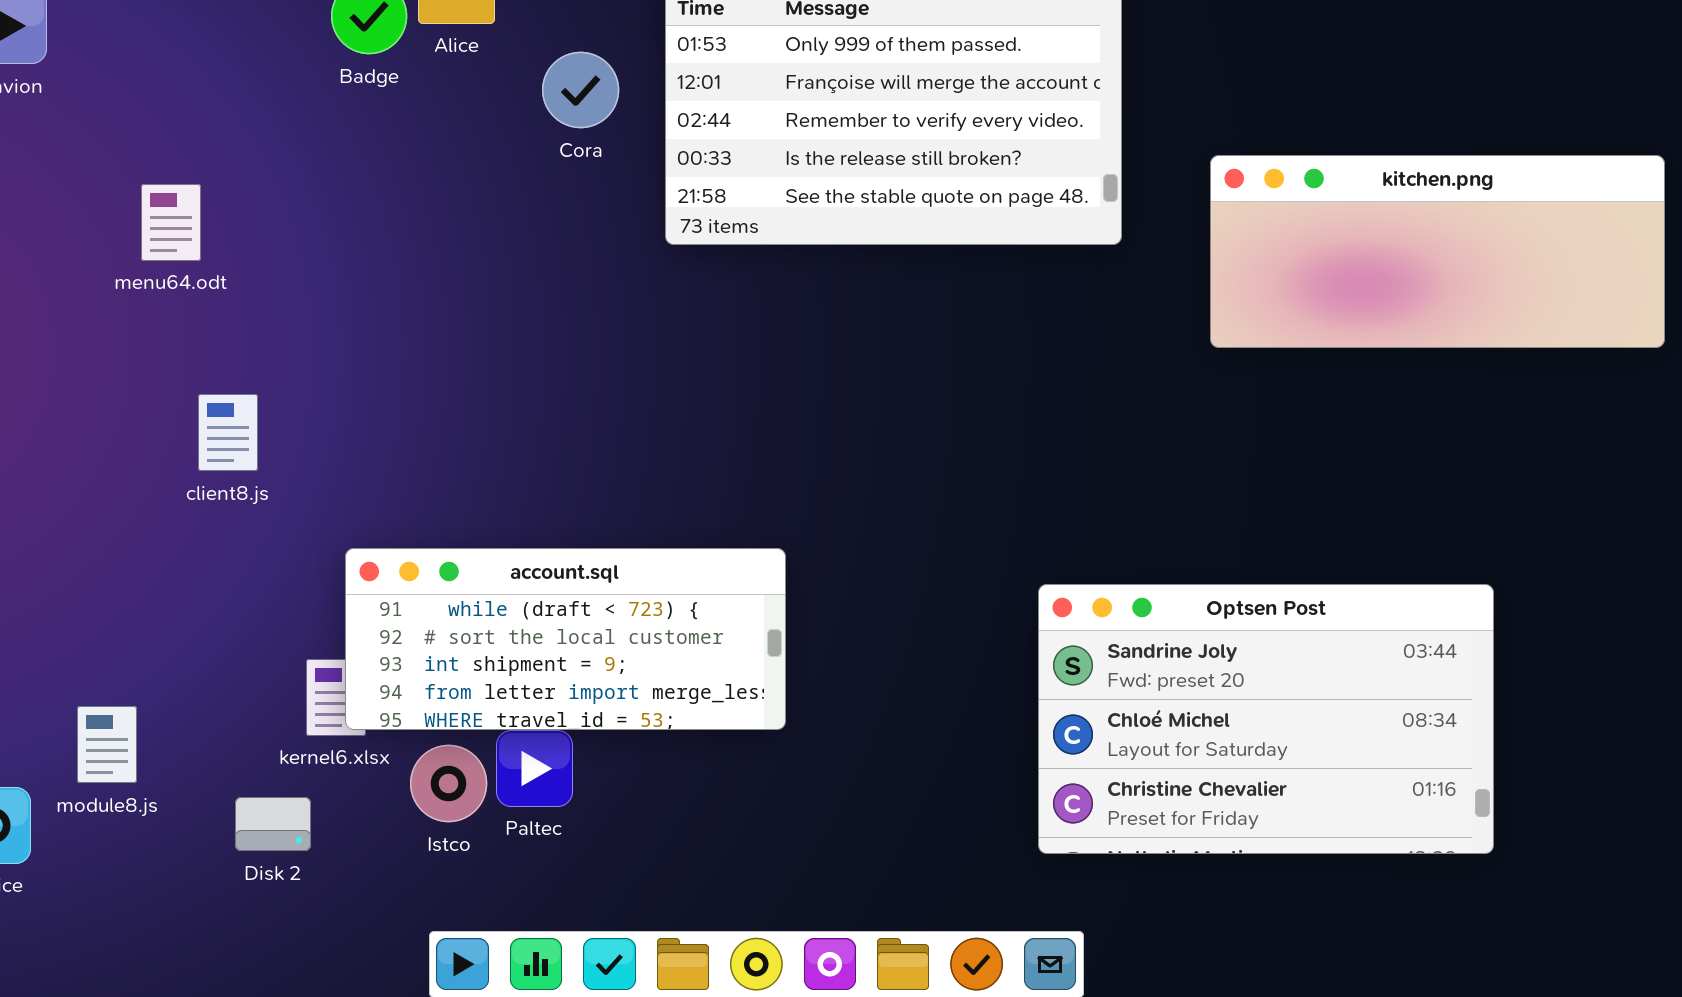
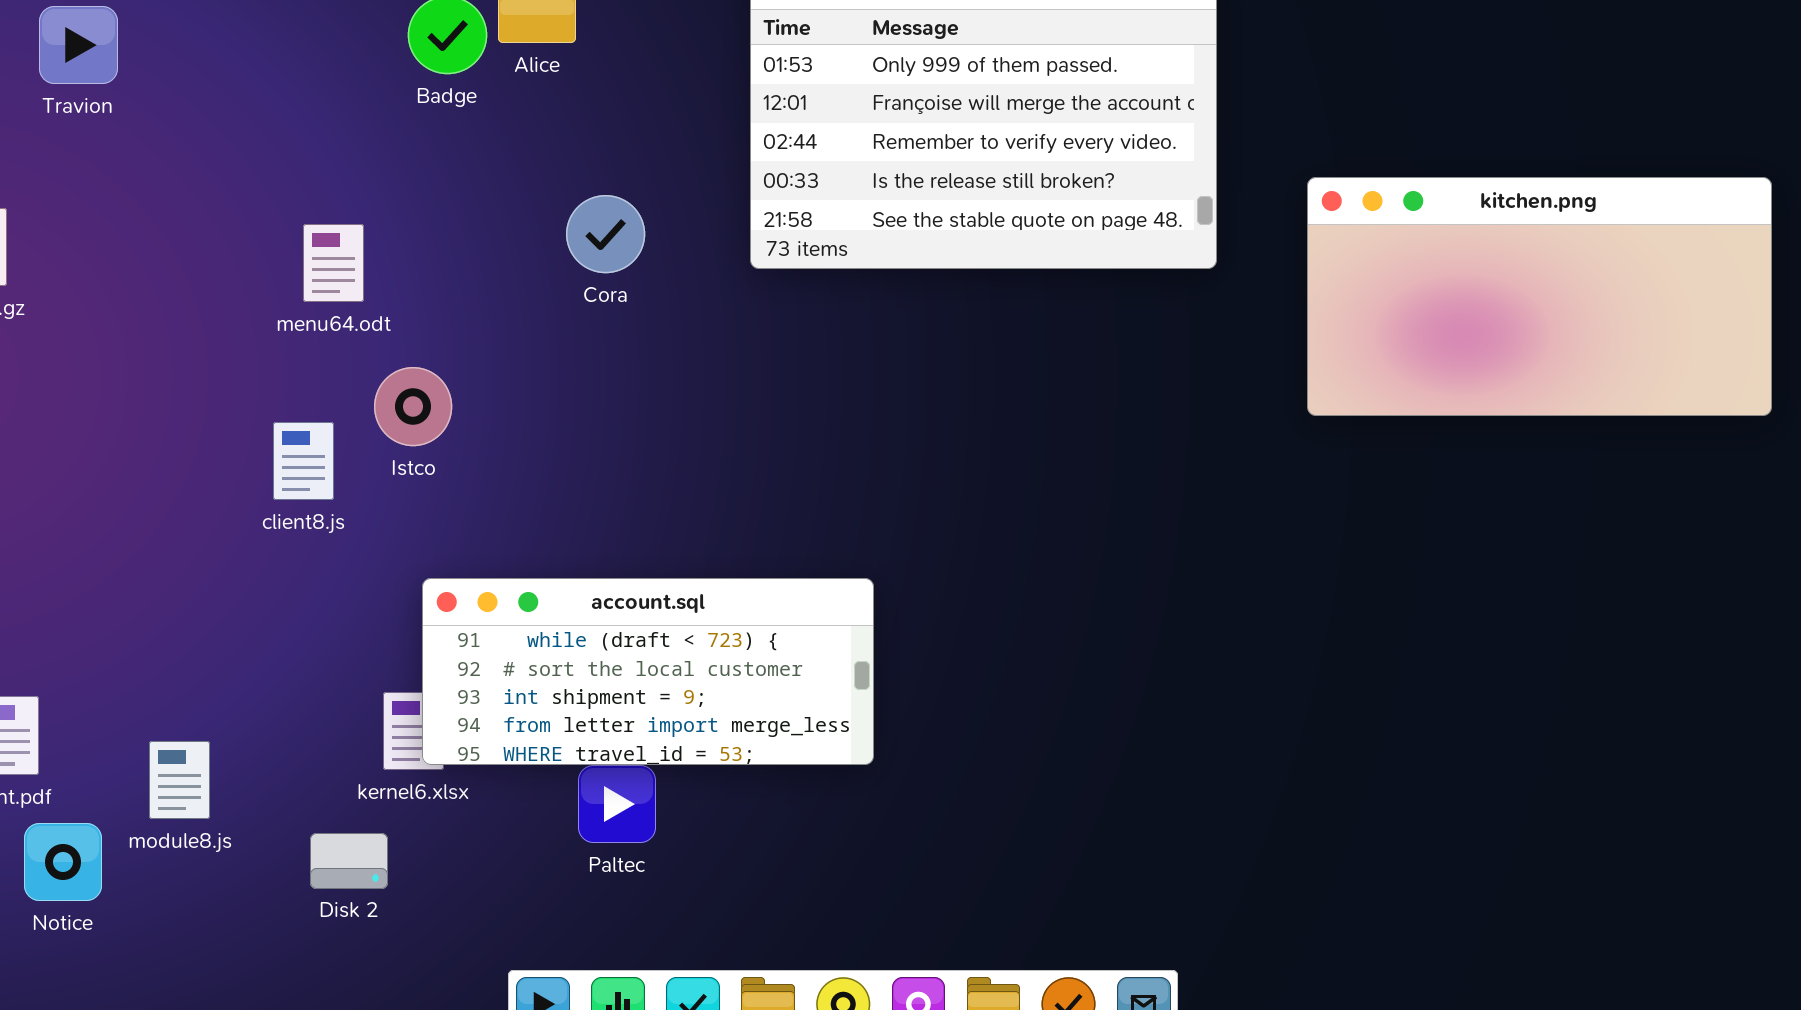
Cora: [542,52,619,128] -> [566,195,645,273], moved
kitchen.png: [1210,155,1665,348] -> [1307,177,1772,416], resized
menu64.odt: [141,184,201,261] -> [303,224,364,302], moved
Optsen Post: [1038,584,1494,854] -> none, closed
Istco: [410,745,487,822] -> [374,367,452,446], moved

